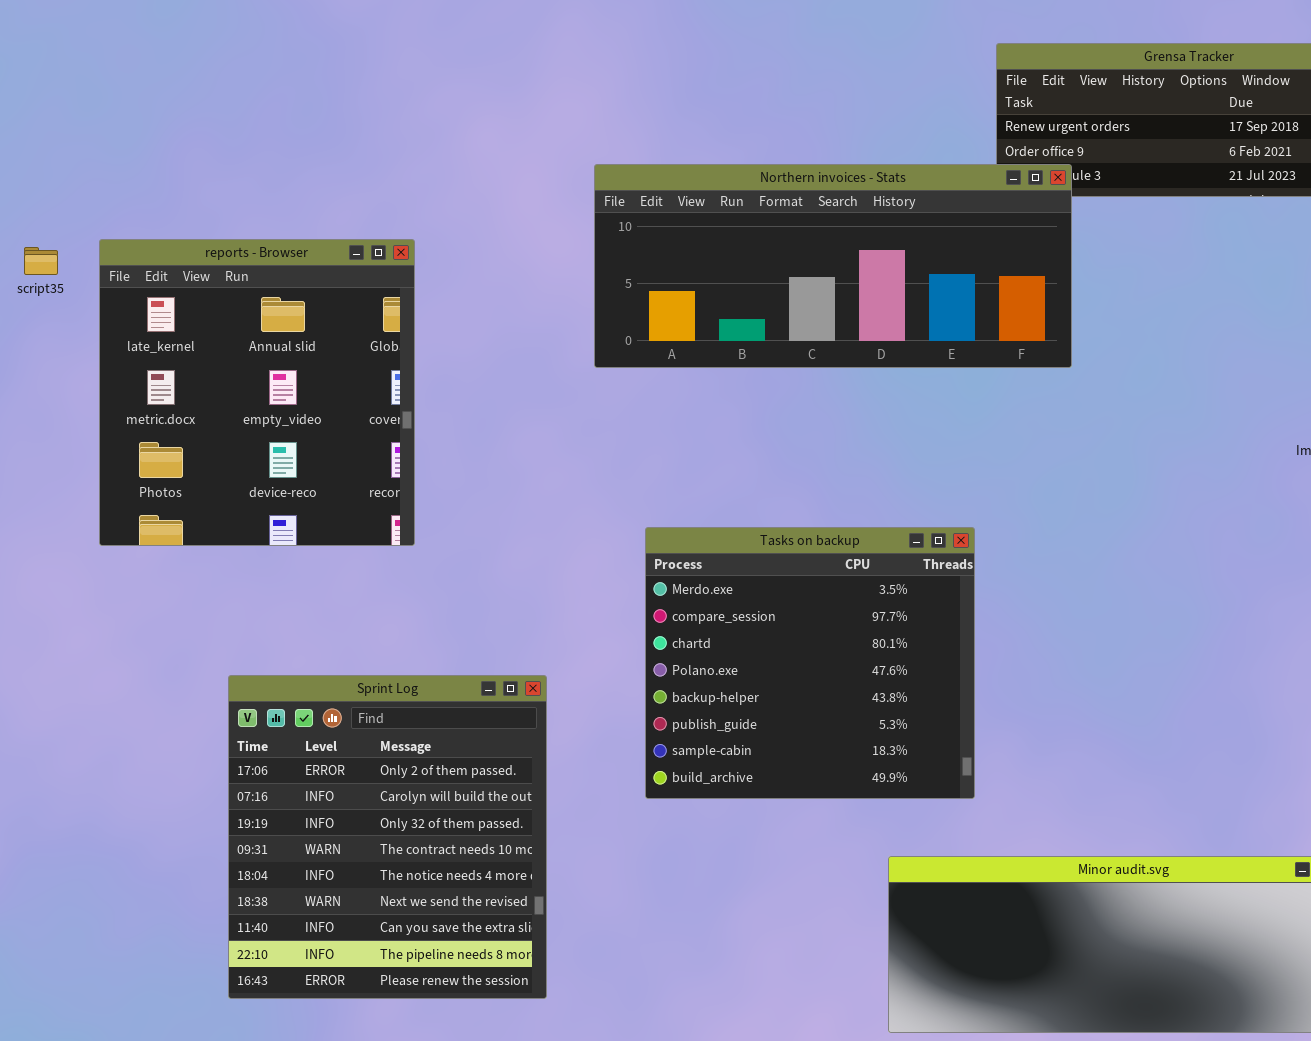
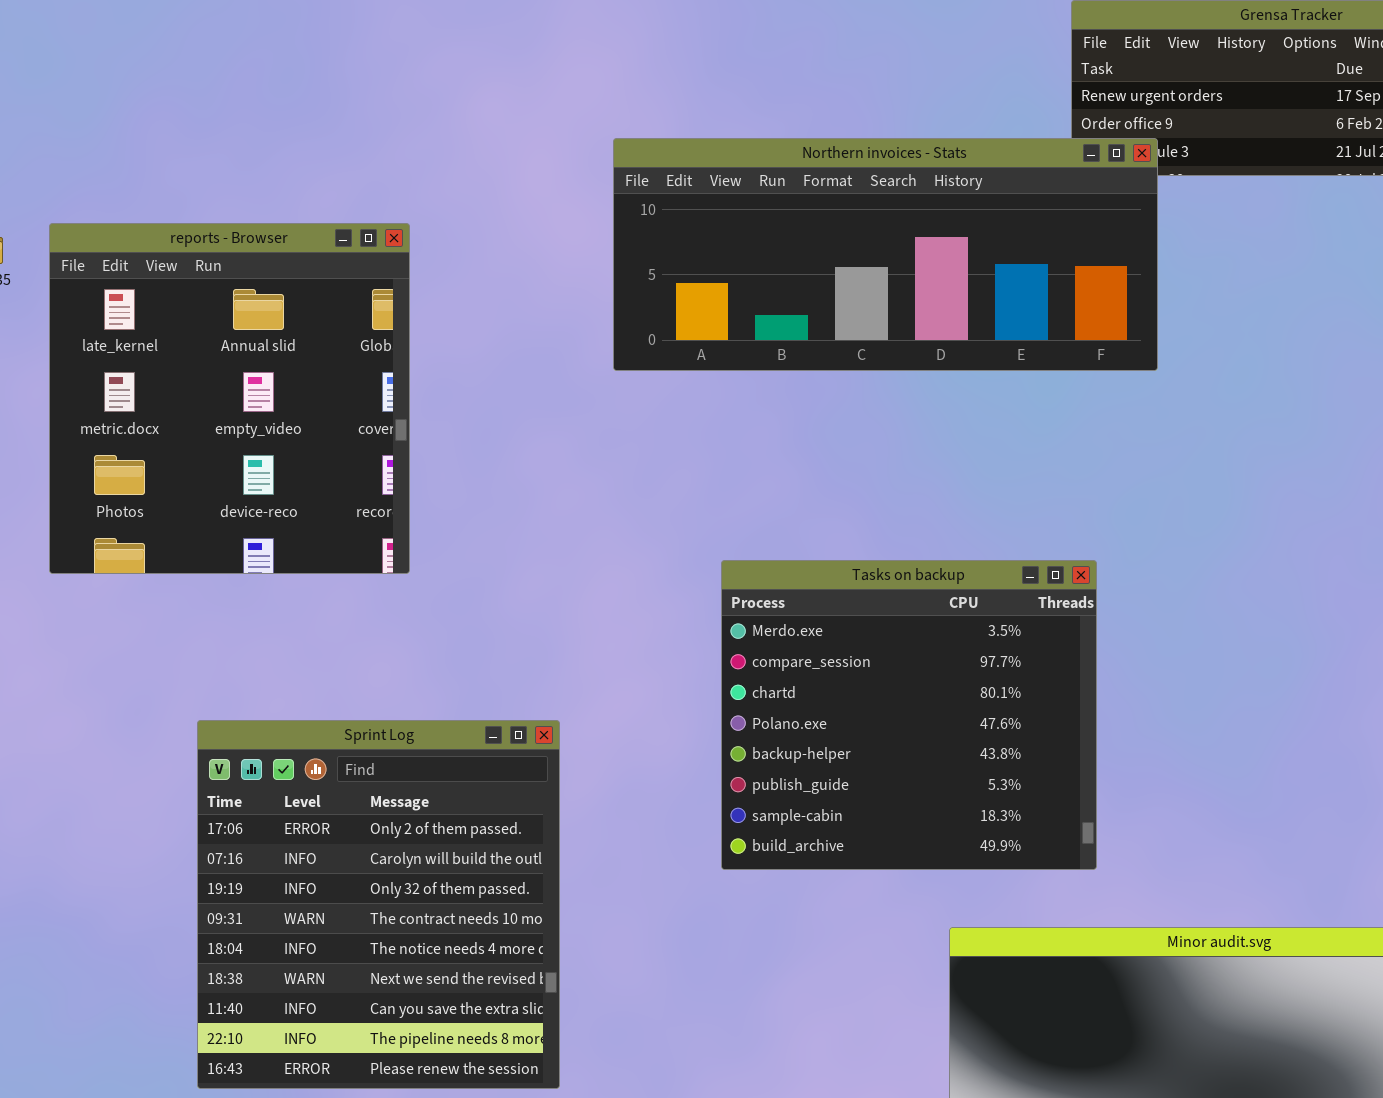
Tasks on backup: [645,527,975,799] -> [721,560,1097,870], moved

